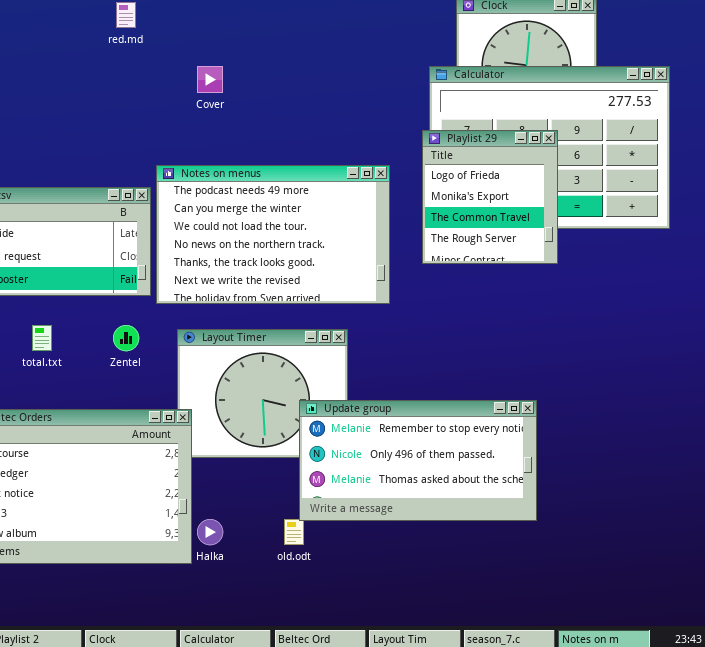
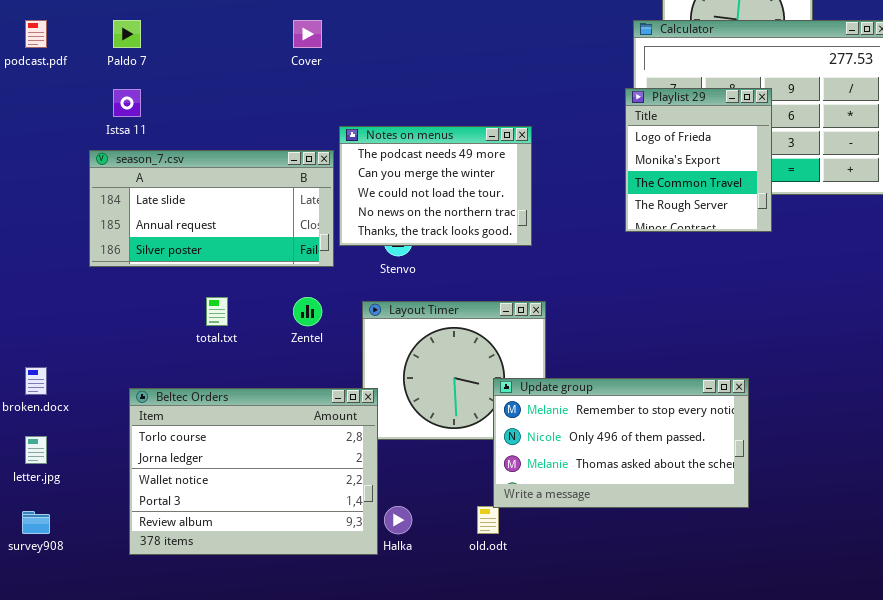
Cover: [197,66,223,93] -> [293,20,322,48], moved
Notes on menus: [156,165,390,304] -> [339,126,532,246], resized

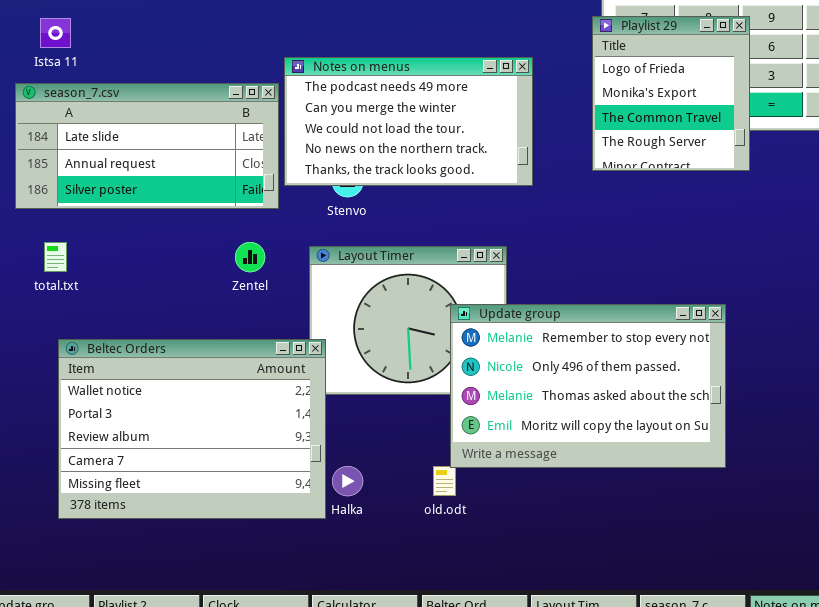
Notes on menus: [339,126,532,246] -> [284,57,533,186], resized
total.txt: [206,297,228,326] -> [44,242,67,272], moved
Update group: [493,378,749,508] -> [450,304,726,468], resized
Beltec Orders: [129,388,378,555] -> [58,339,326,519], scrolled down 2 rows

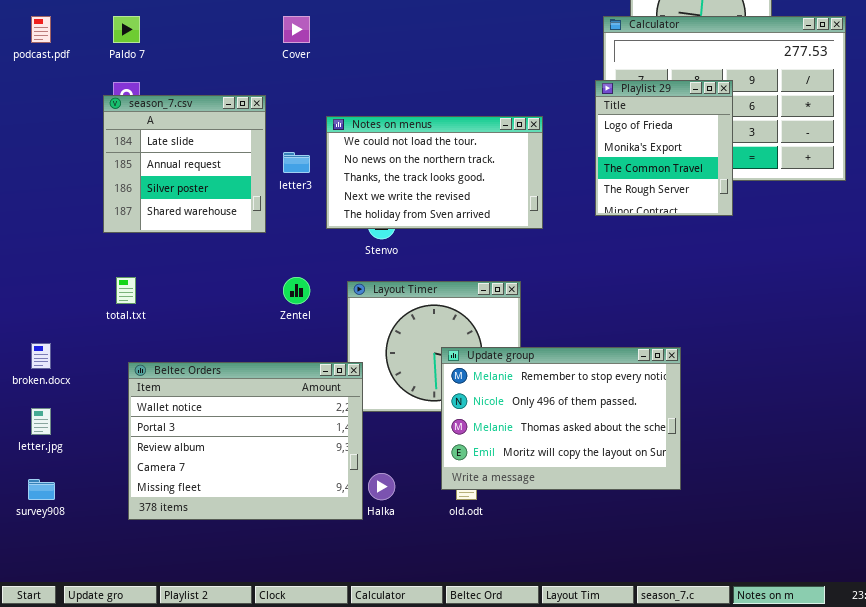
Notes on menus: [284,57,533,186] -> [326,116,543,229], scrolled down 2 rows
season_7.csv: [15,83,279,209] -> [103,95,266,233], moved, resized
Update group: [450,304,726,468] -> [441,347,681,490], moved

